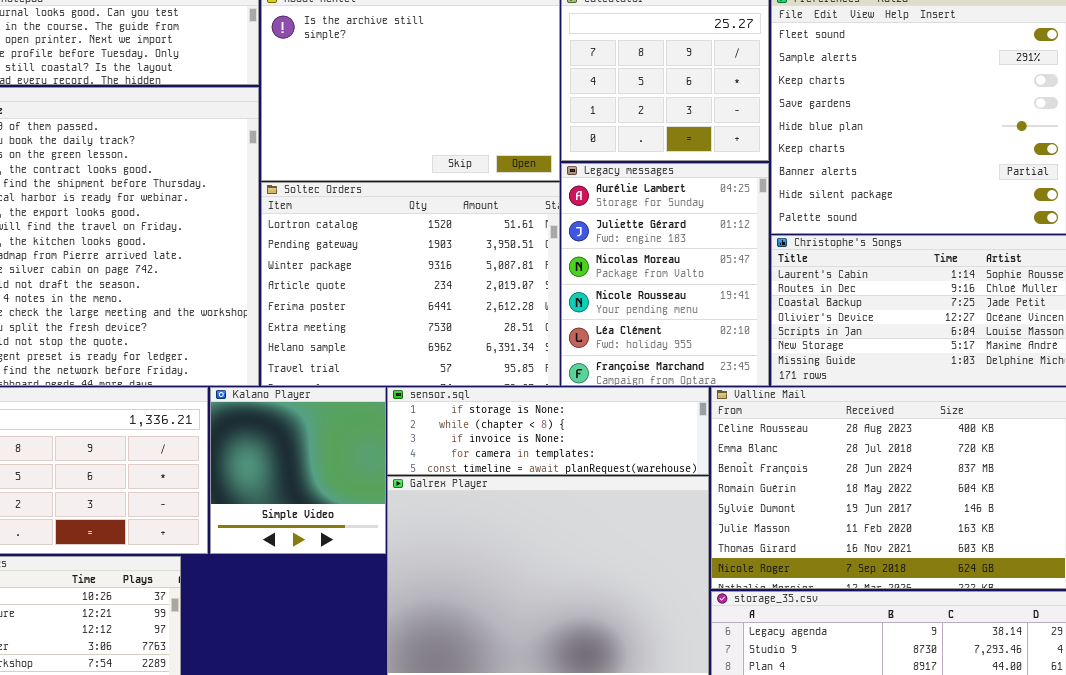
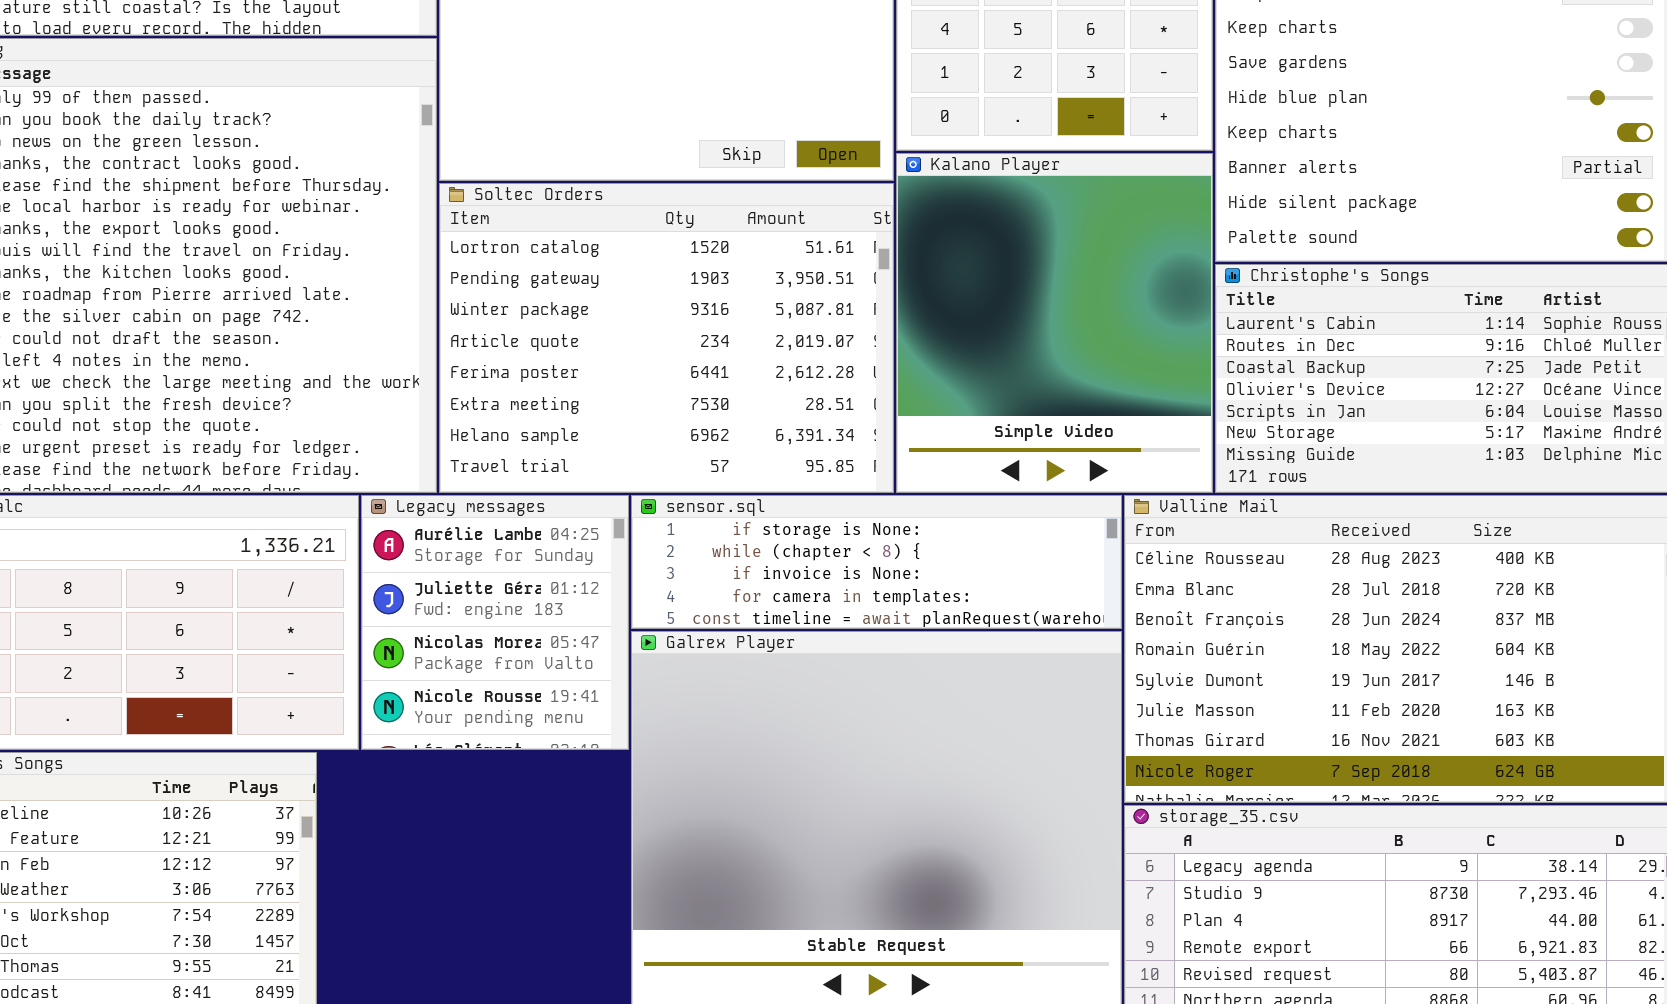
Legacy messages: [561,163,769,386] -> [361,495,629,750], moved, resized
Kalano Player: [210,387,386,554] -> [896,153,1213,493], moved, resized

